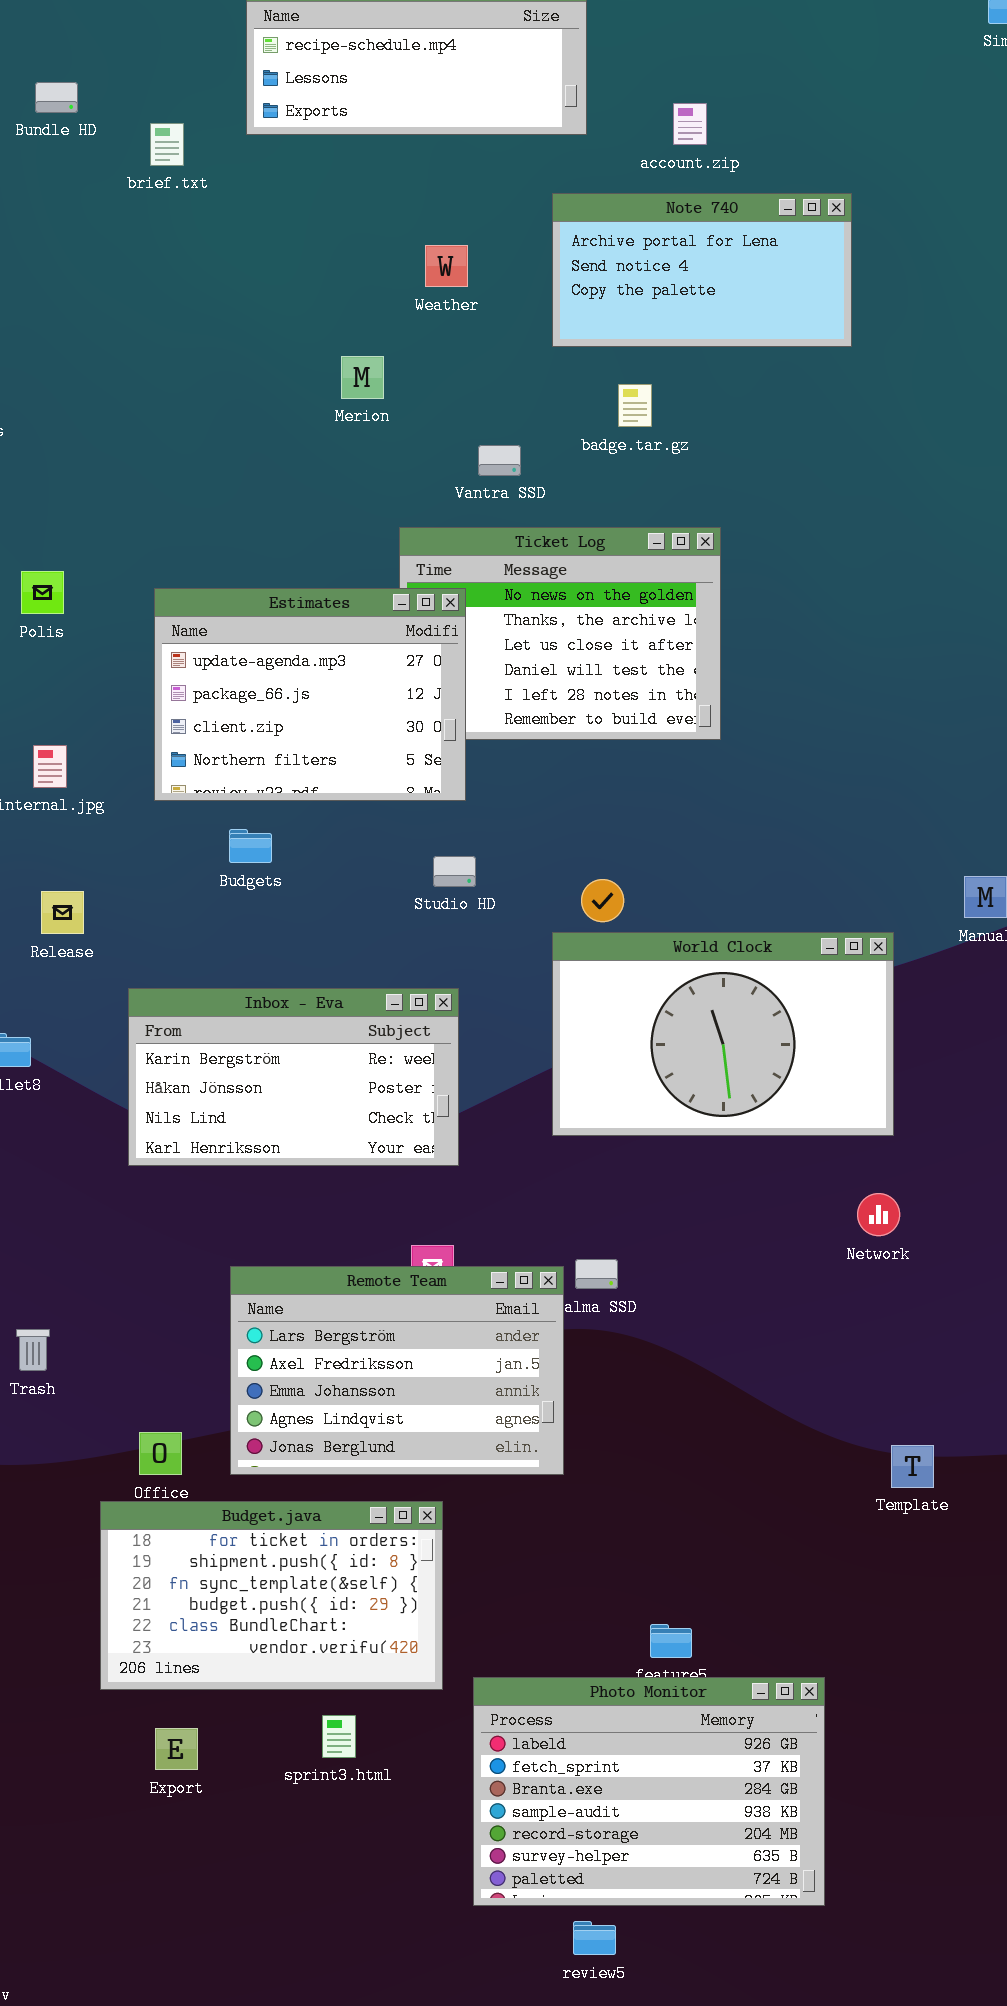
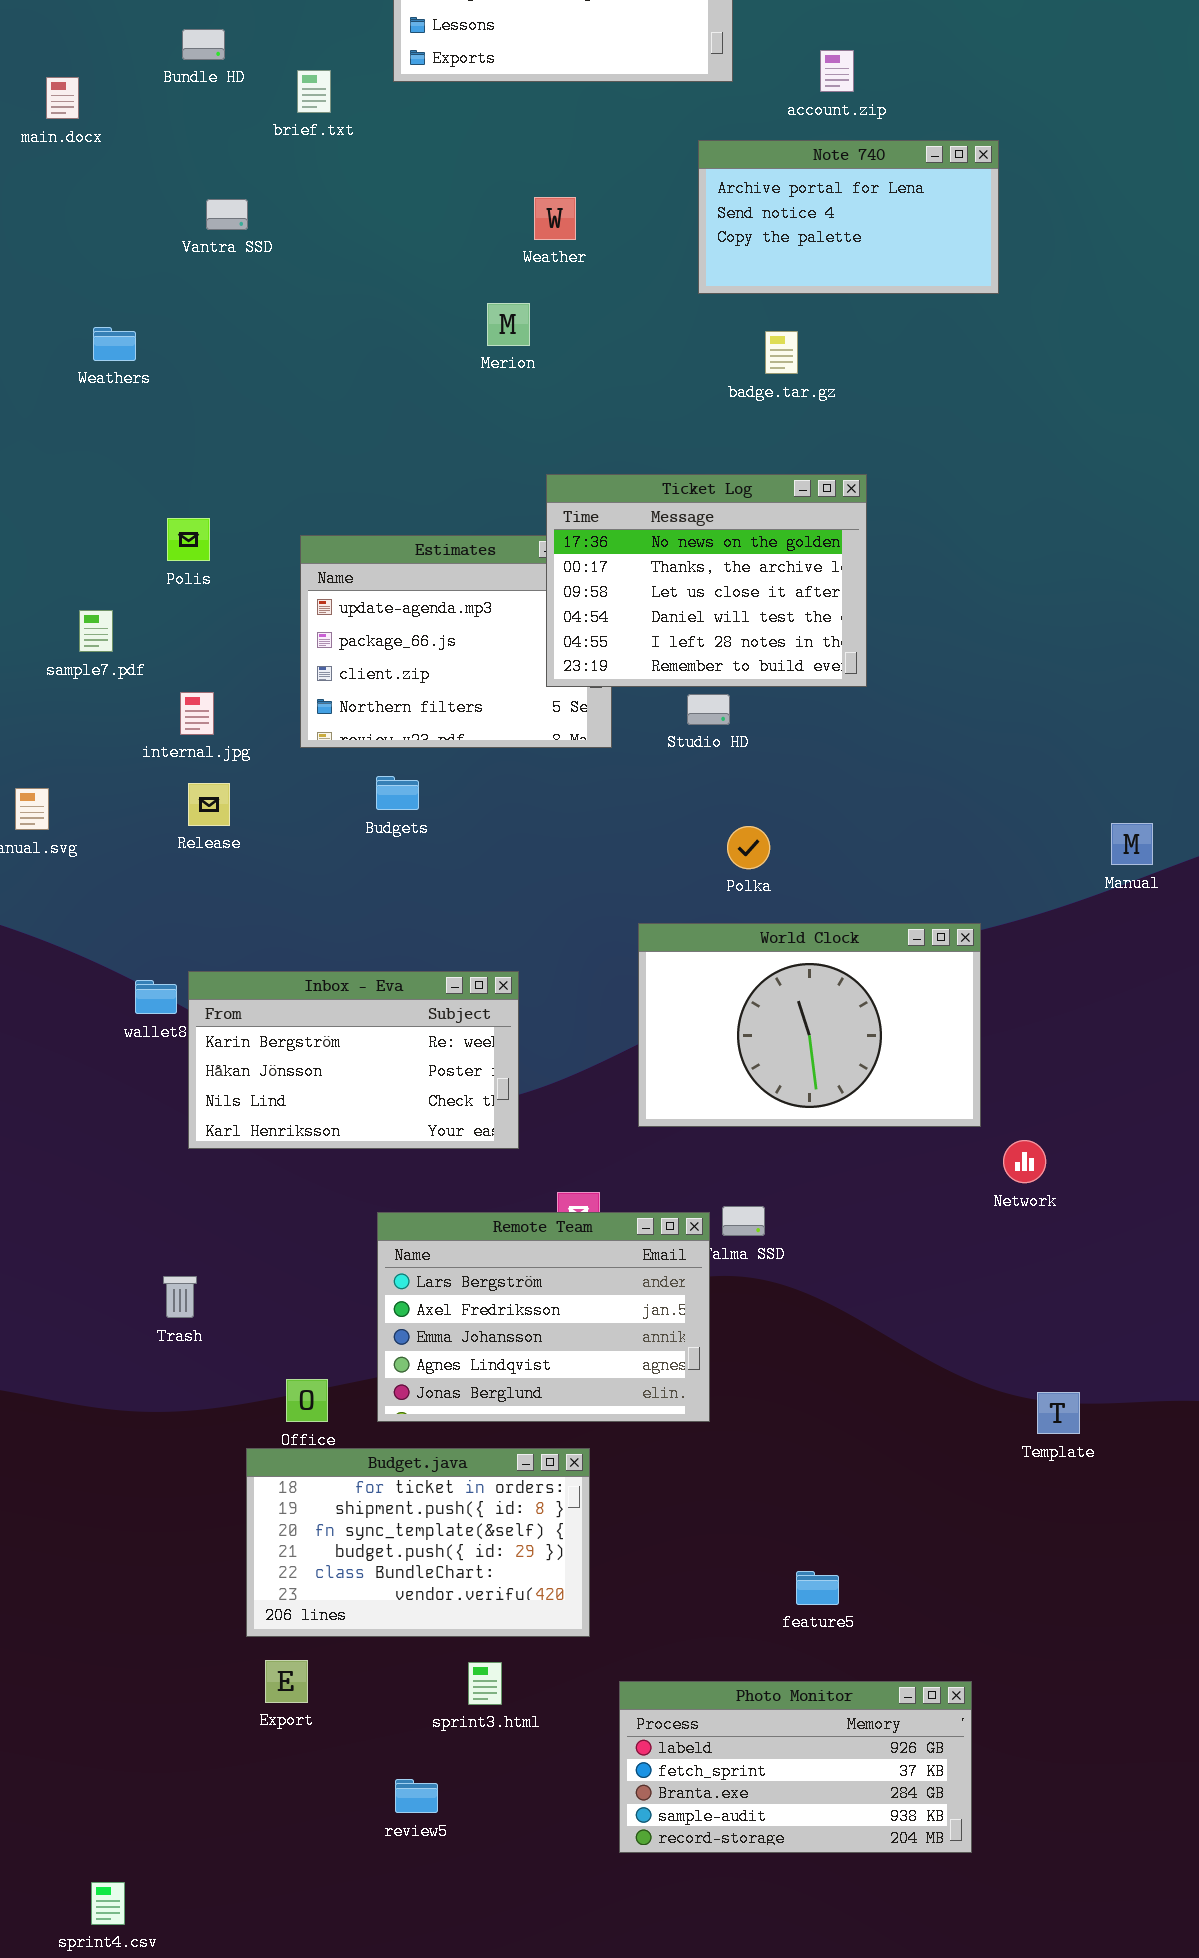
Weather: [425,245,468,287] -> [534,197,576,240], moved
Vantra SSD: [478,445,521,476] -> [206,199,248,230], moved
Ticket Log: [399,527,721,740] -> [546,474,867,687], raised
Studio HD: [433,856,476,887] -> [687,694,730,725], moved
Release: [41,891,84,934] -> [188,783,230,826], moved
World Clock: [552,932,894,1136] -> [638,923,981,1127], moved
Inbox - Eva: [128,988,459,1166] -> [188,971,519,1149], moved
Photo Monitor: [473,1677,825,1906] -> [619,1681,972,1853], resized
Export: [155,1728,198,1770] -> [265,1660,308,1703], moved
review5: [573,1921,616,1955] -> [395,1779,438,1813], moved

